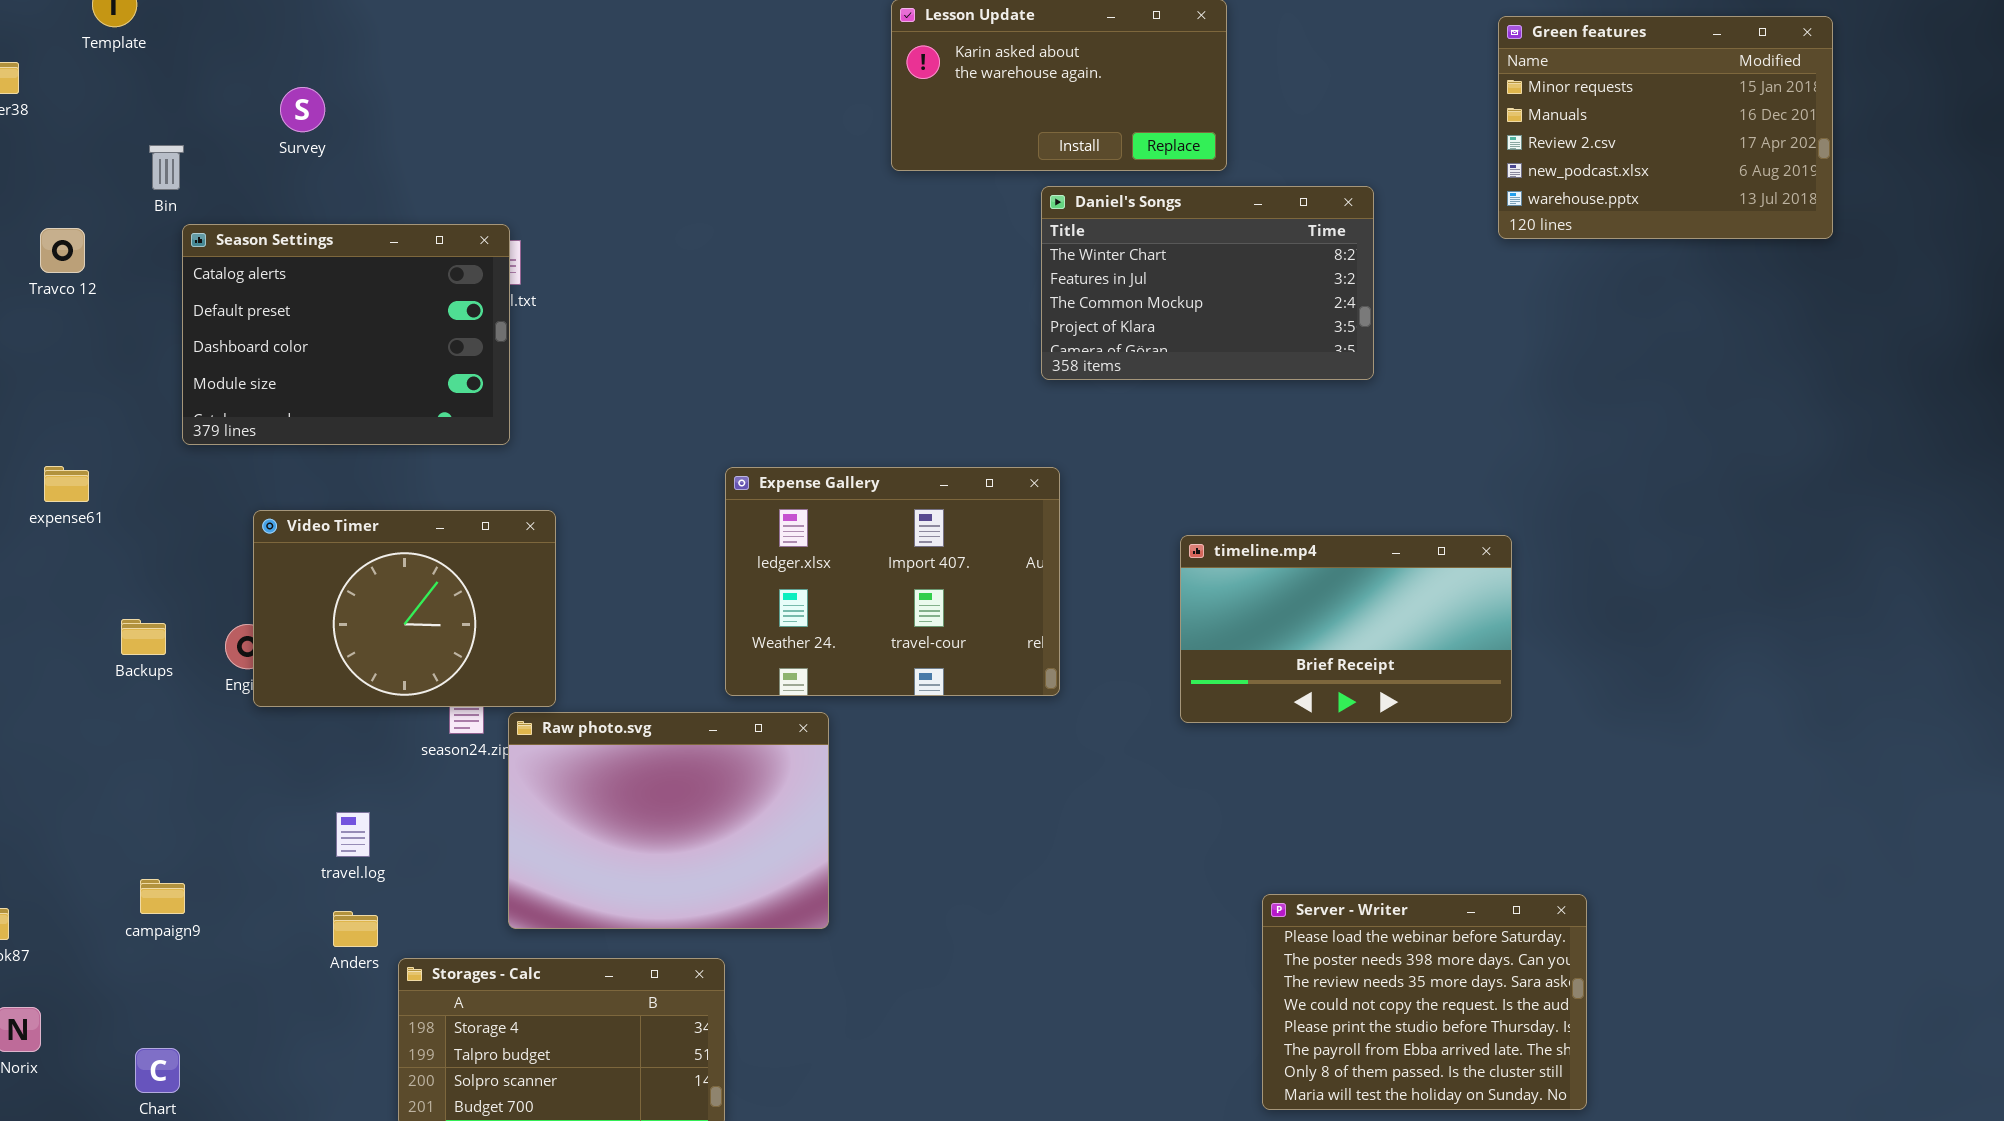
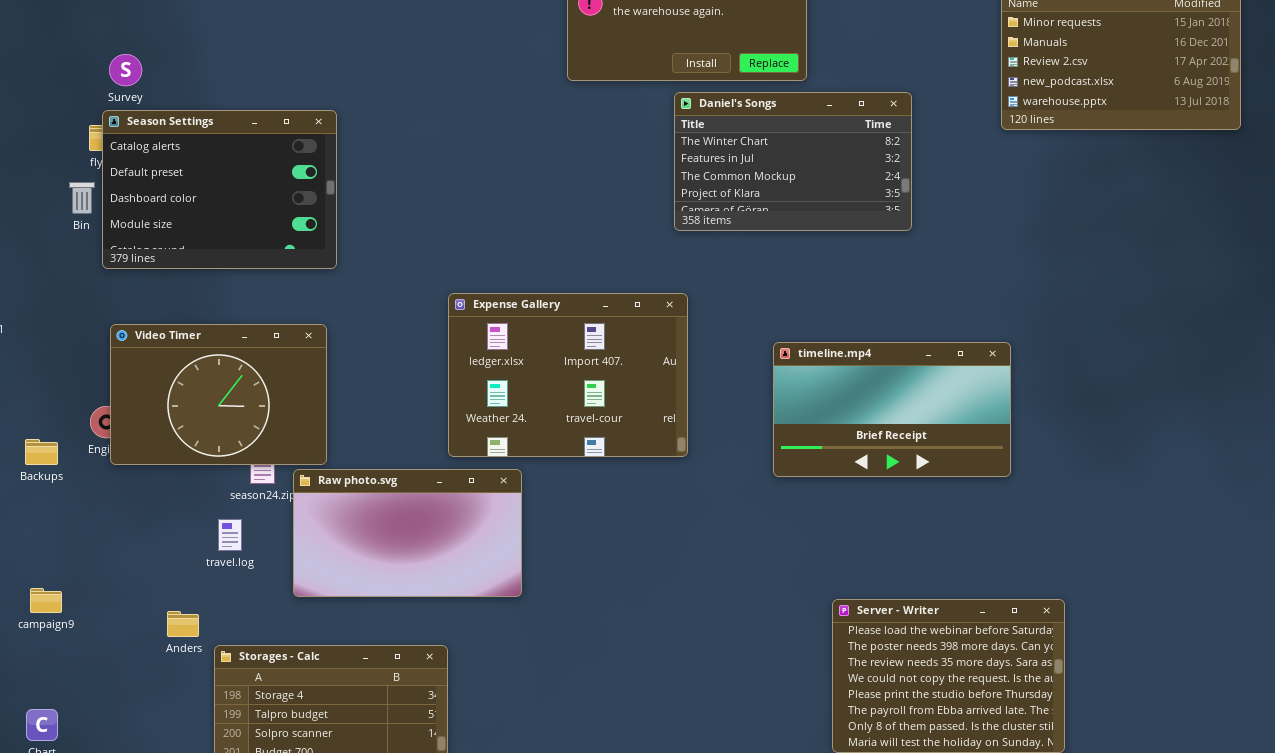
Survey: [280,87,325,132] -> [109,54,142,86], moved
Bin: [149,145,184,190] -> [69,182,95,214], moved
Season Settings: [182,224,510,445] -> [102,110,337,269], moved
Backups: [121,619,166,655] -> [25,439,58,465], moved
Raw photo.svg: [508,712,829,929] -> [293,469,522,597], resized
travel.log: [336,812,370,857] -> [218,519,242,551], moved

